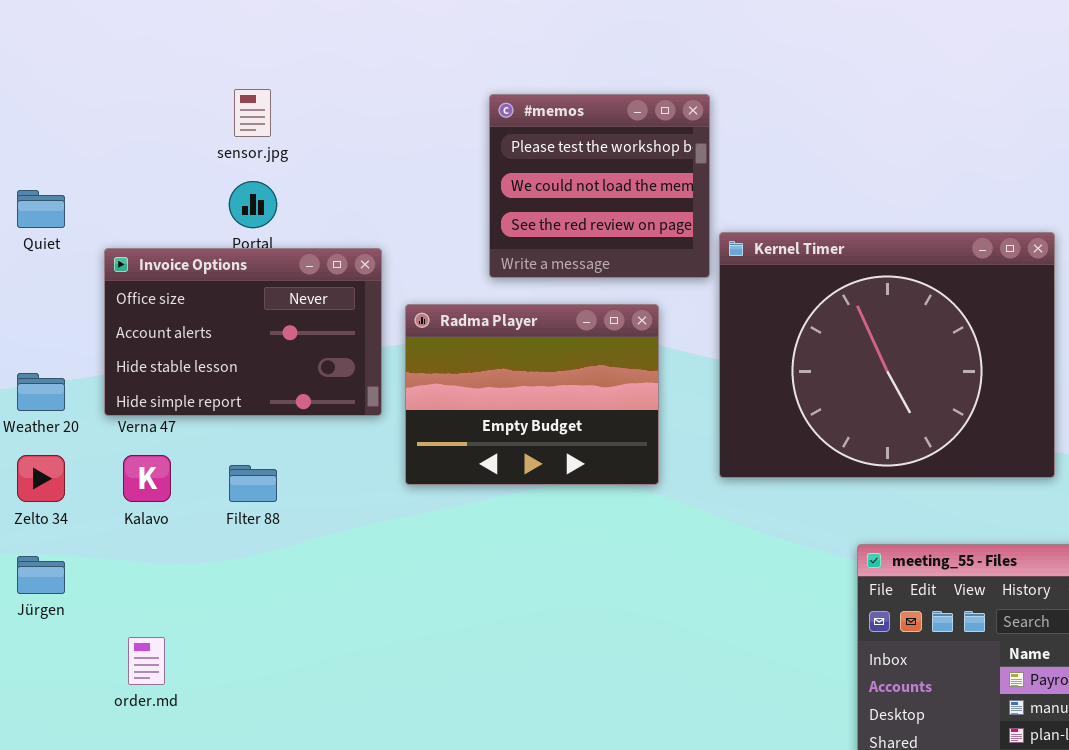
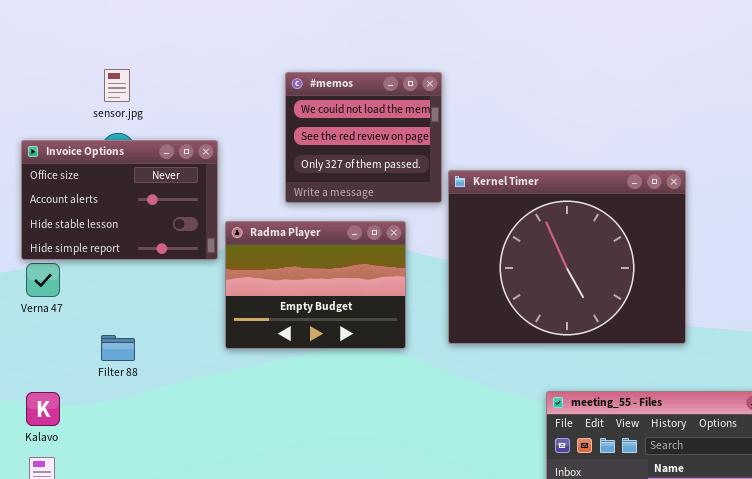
#memos: [489,94,710,278] -> [285,72,442,203], scrolled down 1 row
Invoice Options: [104,248,382,416] -> [21,140,218,260], moved
Kalavo: [123,455,171,502] -> [26,392,60,426], moved

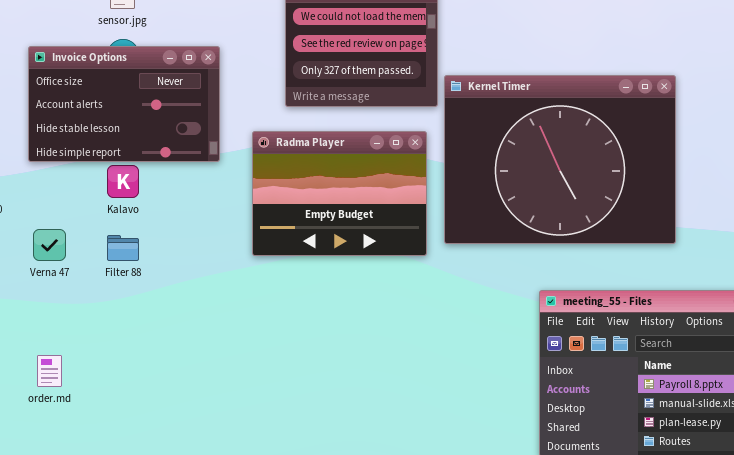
Radma Player: [225,221,406,349] -> [252,131,427,256], moved
Verna 47: [26,263,60,297] -> [33,229,66,261], moved
Kalavo: [26,392,60,426] -> [107,165,139,198], moved

